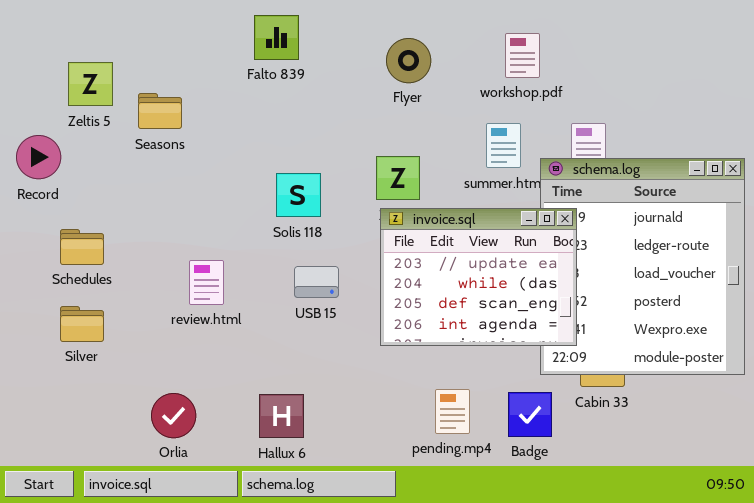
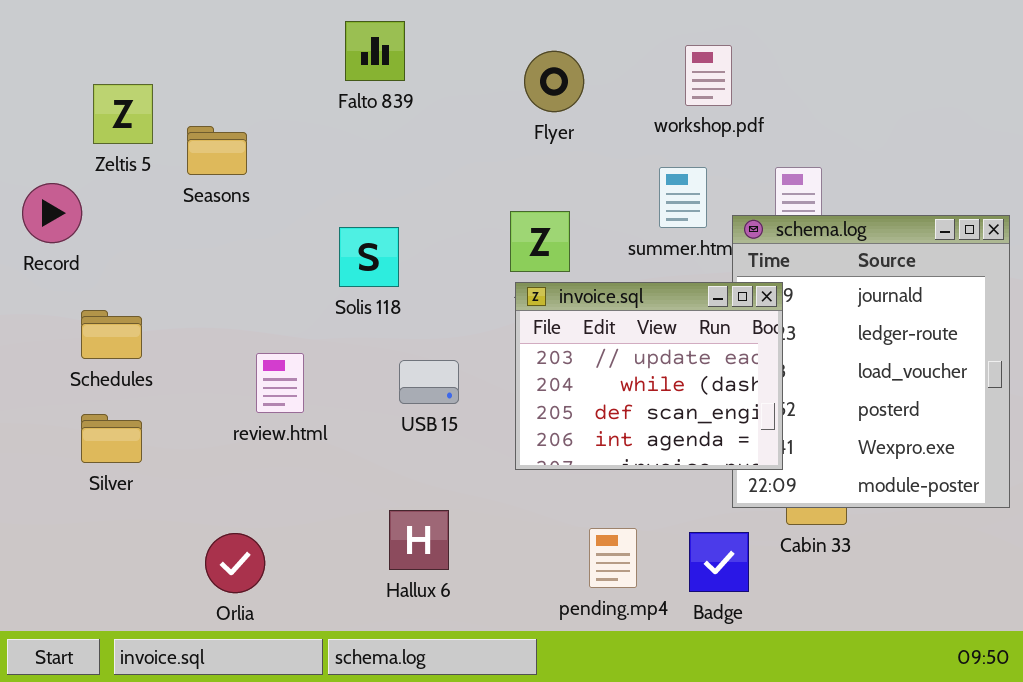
Solis 118: [276,173,321,217] -> [339,227,399,287], moved
Hallux 6: [259,394,304,438] -> [389,510,449,570], moved

